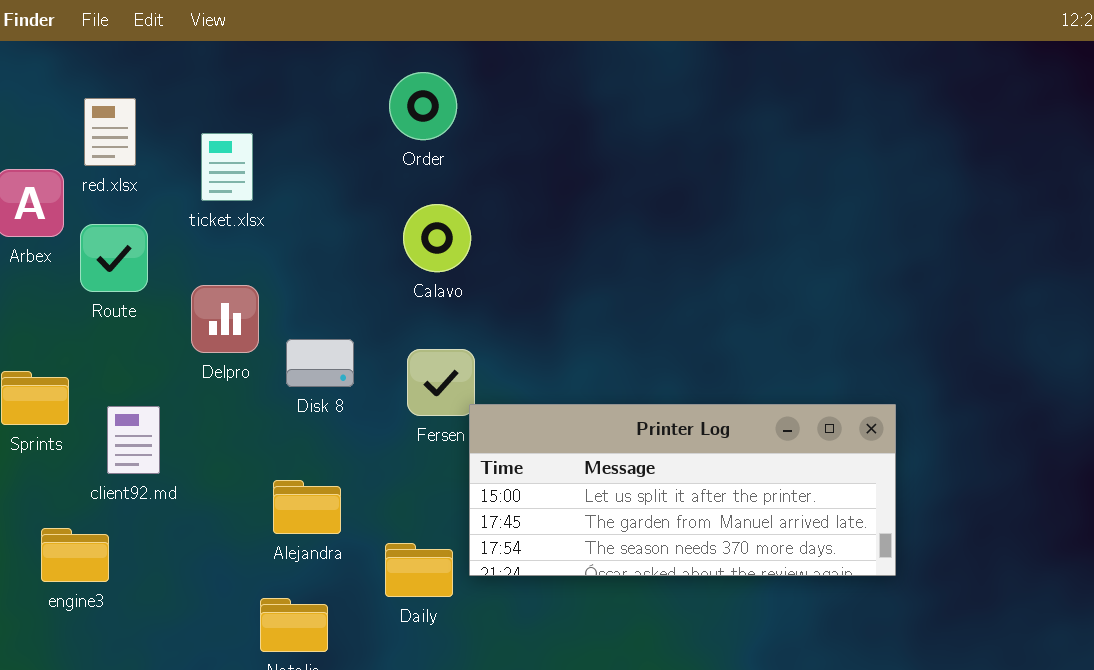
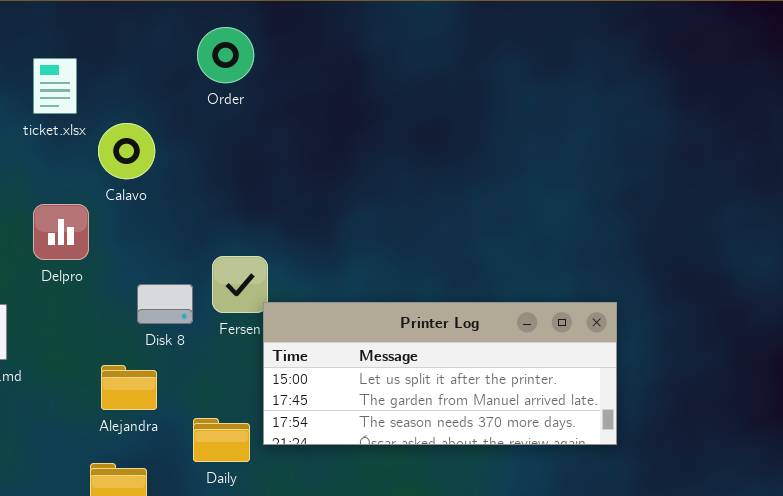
ticket.xlsx: [201,133,253,201] -> [33,58,77,114], moved
Calavo: [403,204,471,272] -> [98,123,155,179], moved
Disk 8: [286,339,354,387] -> [137,284,193,324], moved

